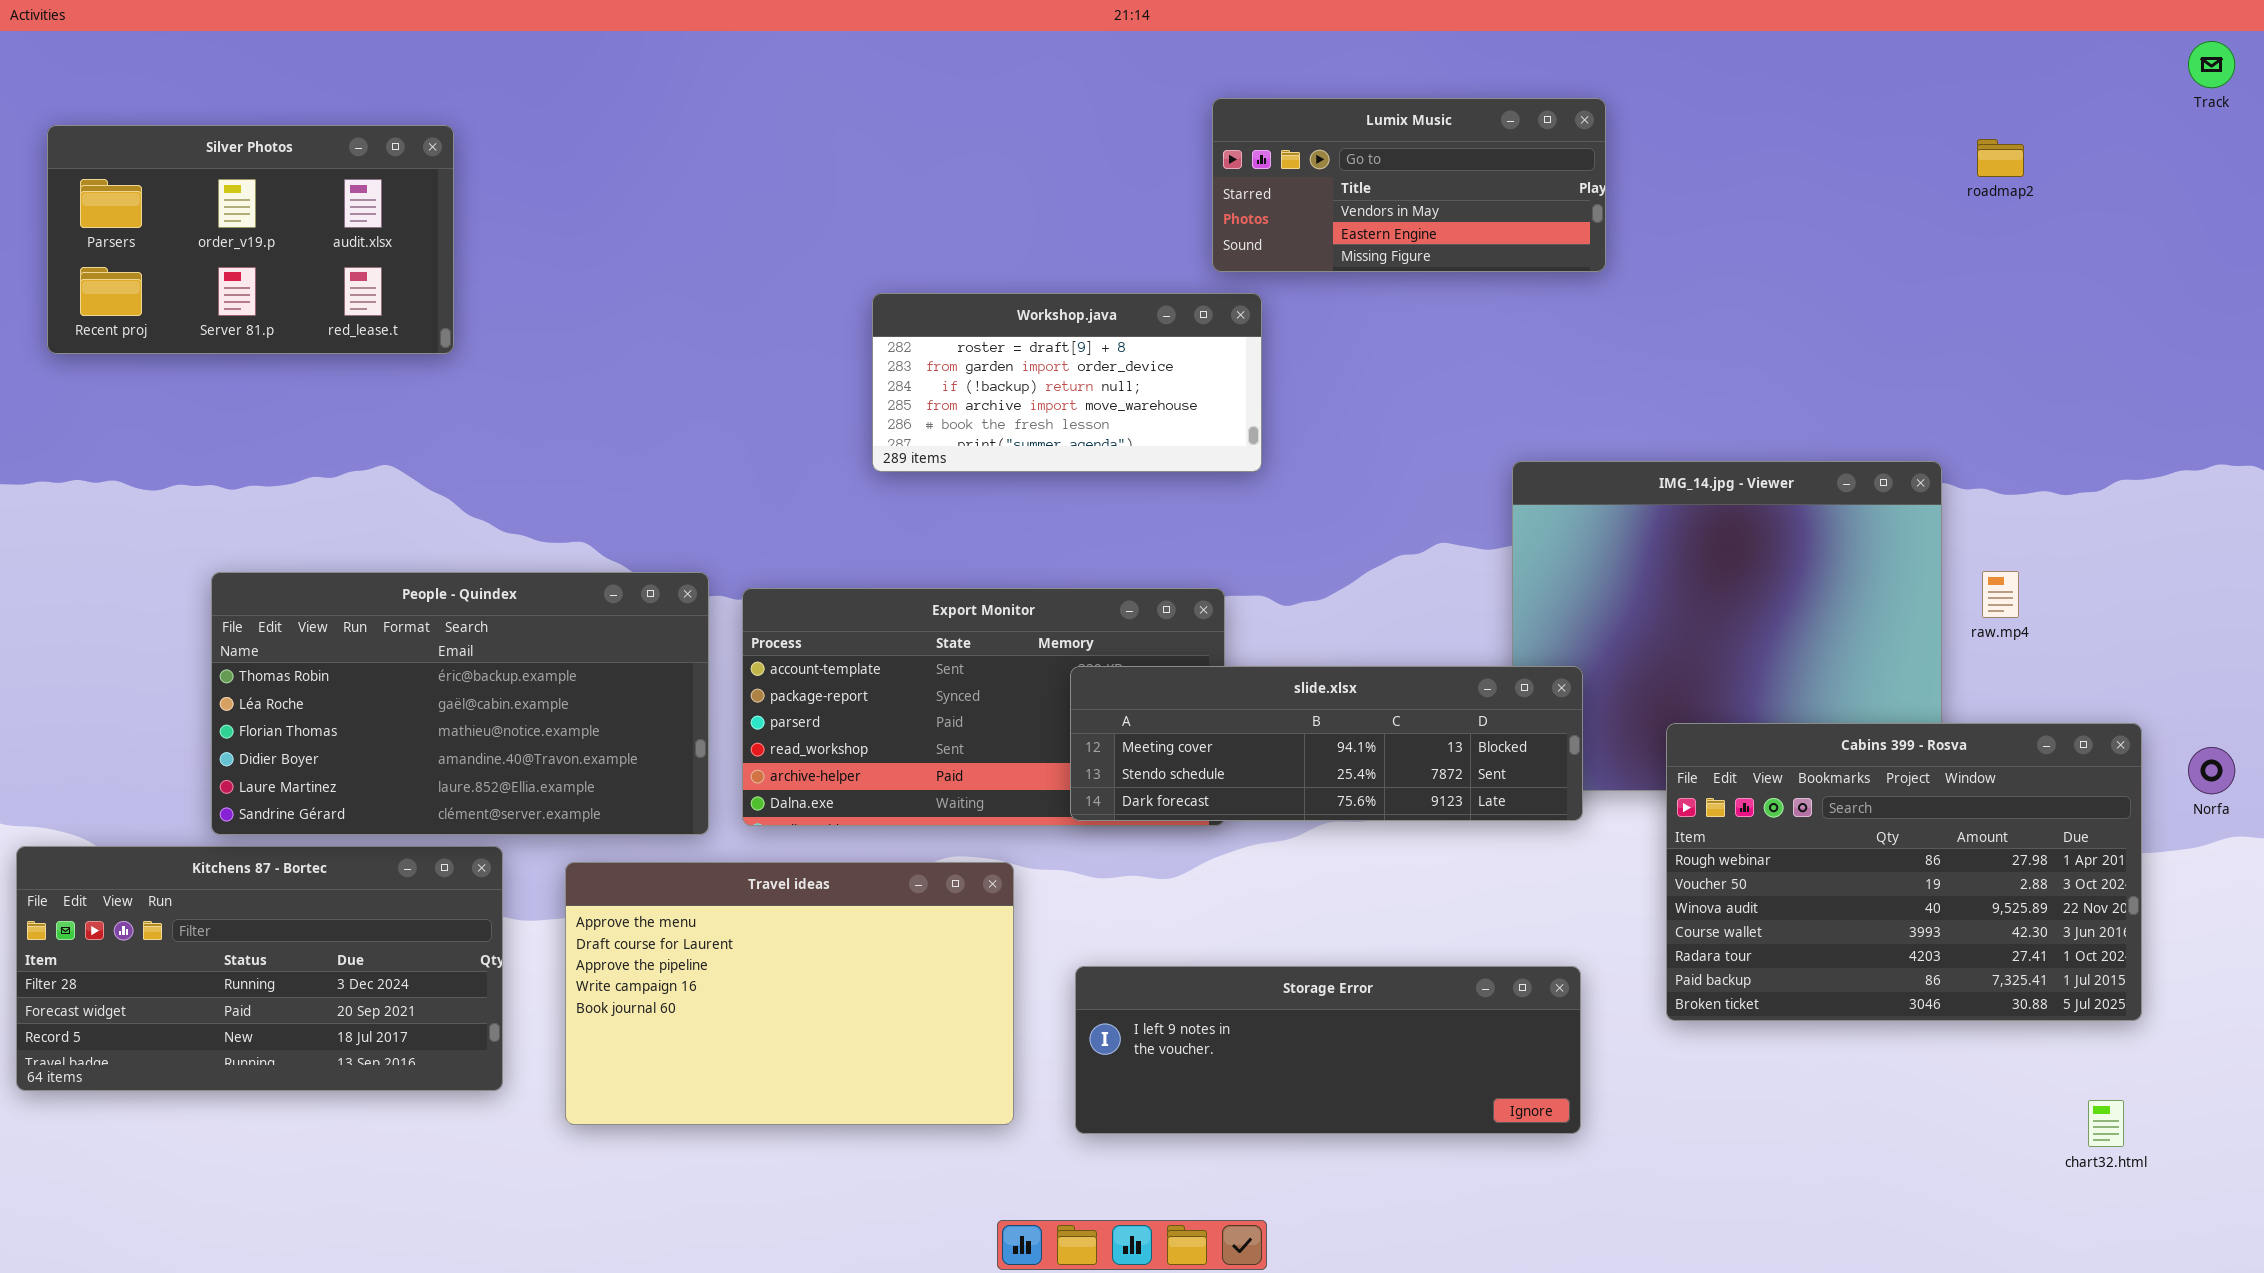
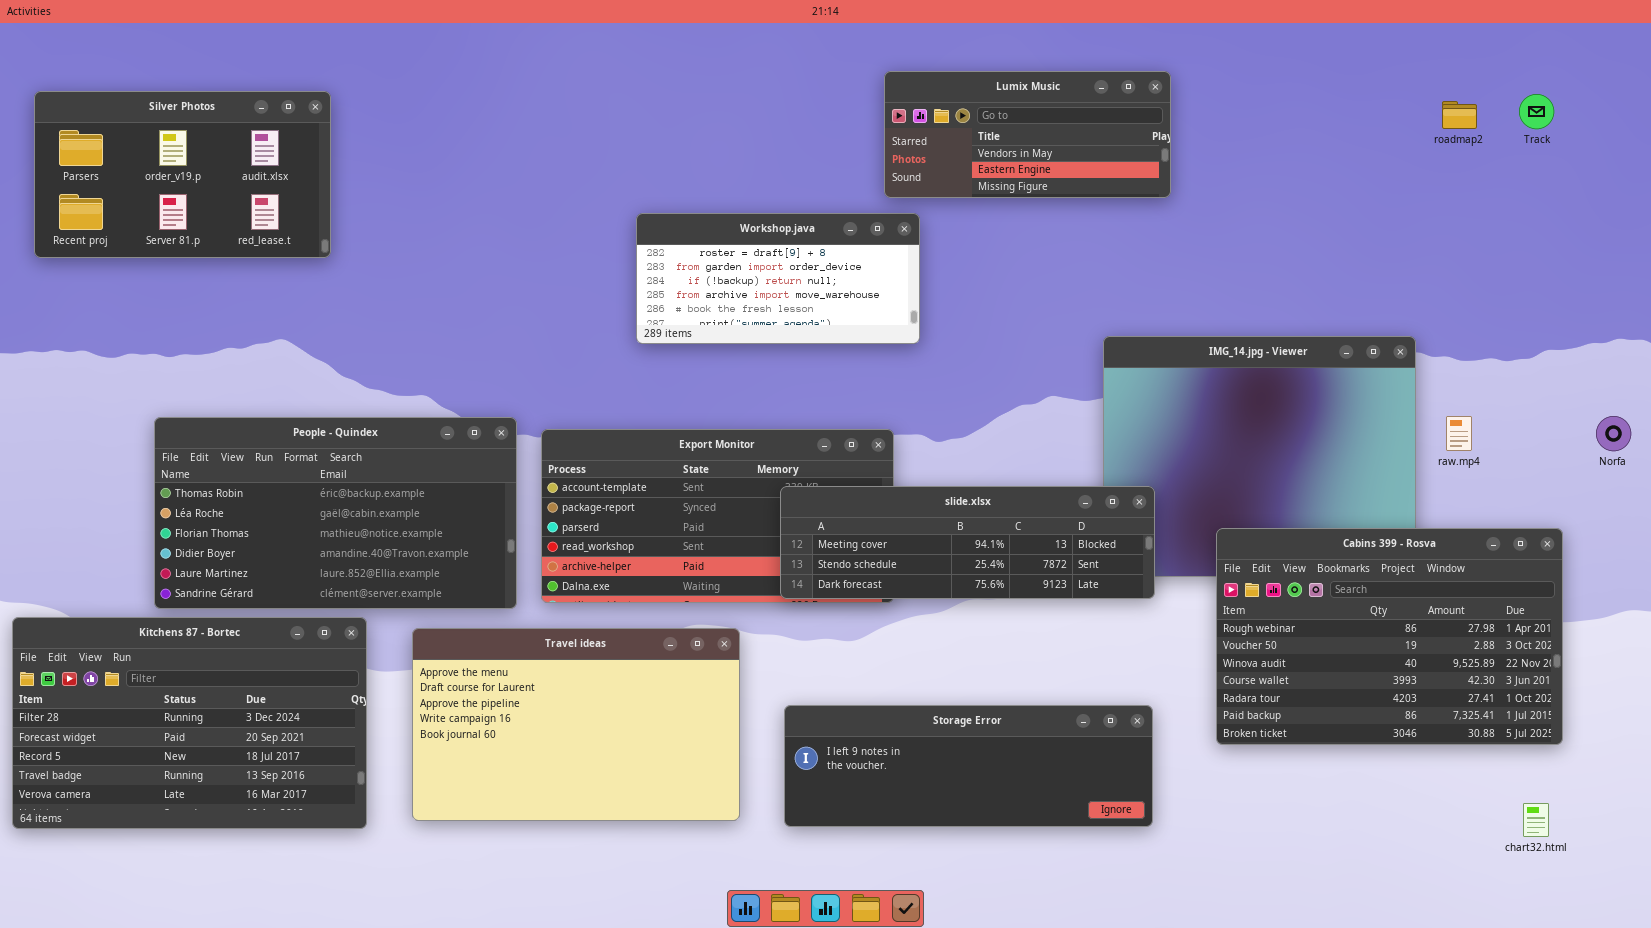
Track: [2188,41,2235,88] -> [1519,94,1554,129], moved
Norfa: [2188,747,2235,794] -> [1596,416,1631,451], moved
Kitchens 87 - Bortec: [16,846,503,1091] -> [12,617,367,829], resized

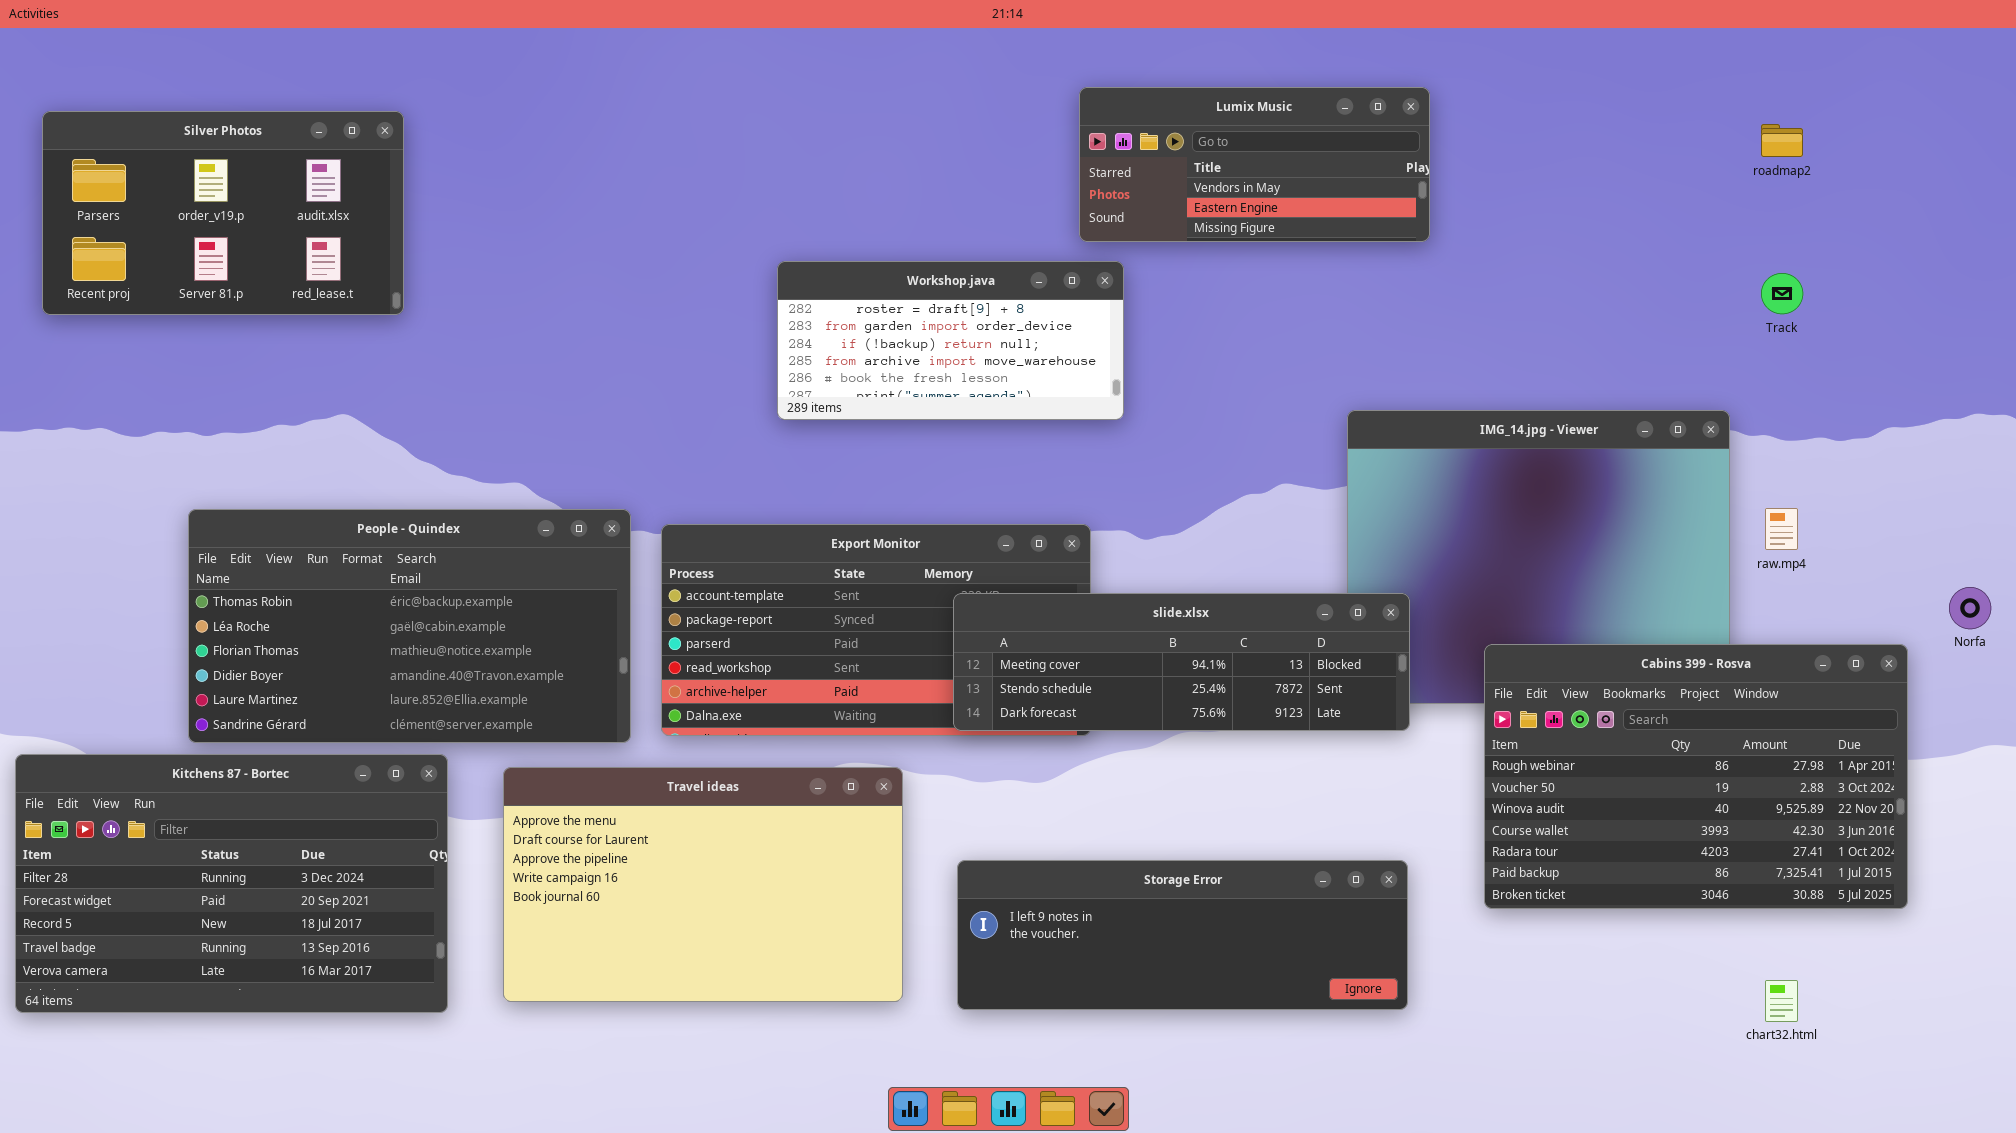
Track: [1519,94,1554,129] -> [1761,273,1803,314], moved
Norfa: [1596,416,1631,451] -> [1949,587,1991,629], moved
chart32.html: [1523,803,1549,837] -> [1765,980,1798,1022], moved

